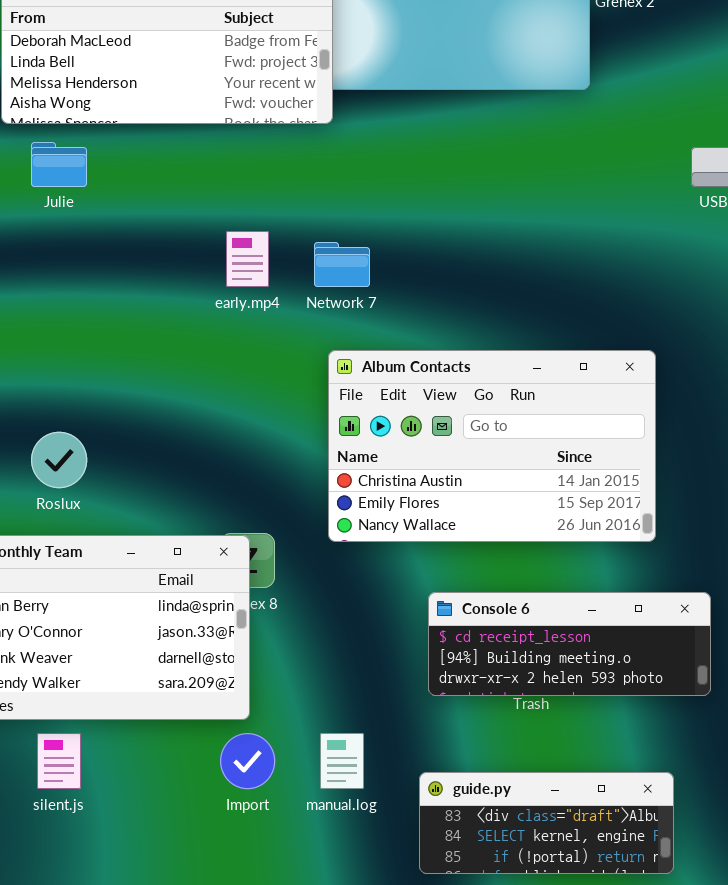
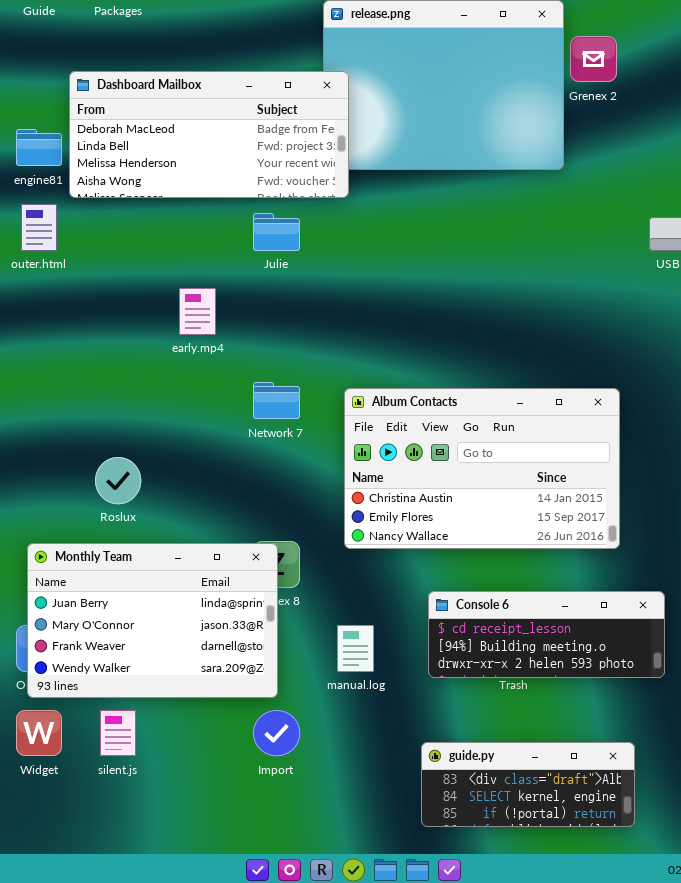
Julie: [31,142,87,187] -> [253,213,300,251], moved
early.mp4: [226,231,269,287] -> [179,288,216,335], moved
Network 7: [314,242,370,287] -> [253,382,300,419], moved
manual.log: [320,733,364,789] -> [337,625,374,672], moved

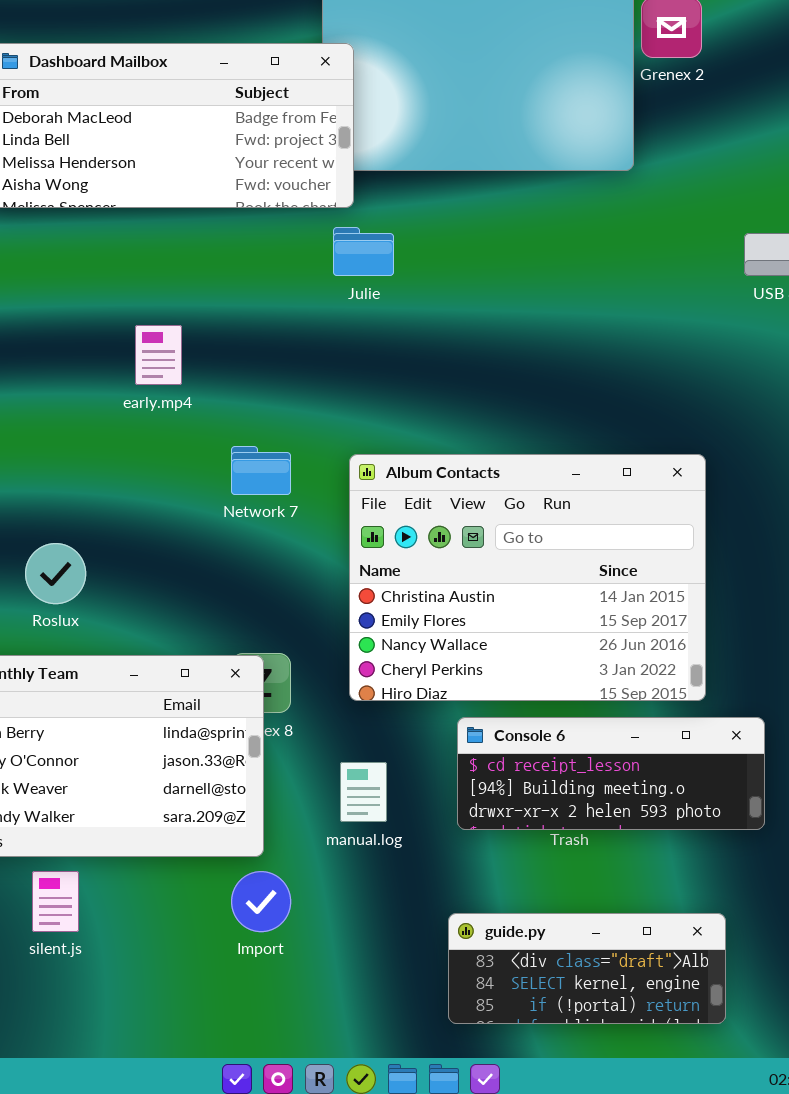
Julie: [253,213,300,251] -> [333,227,394,276], moved
Album Contacts: [344,388,620,549] -> [349,454,706,701], resized

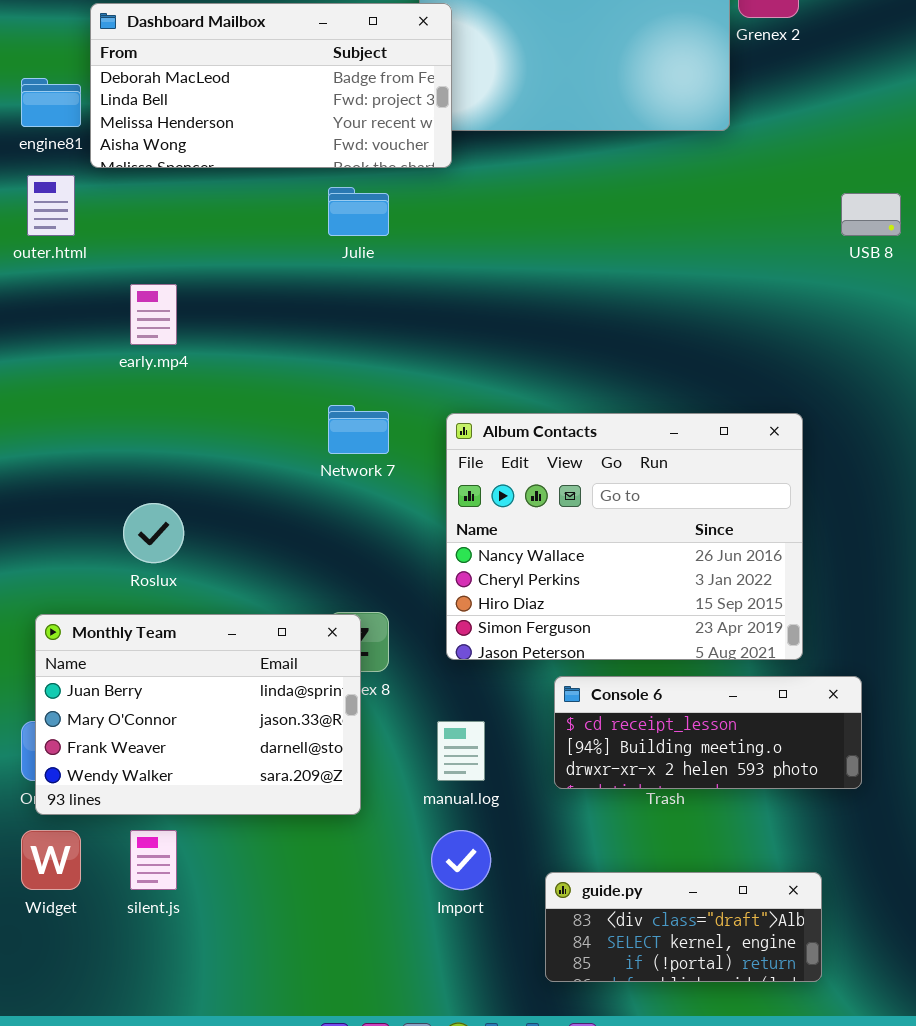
Julie: [333,227,394,276] -> [328,187,389,236], moved
early.mp4: [135,325,182,385] -> [130,284,177,345], moved
Album Contacts: [349,454,706,701] -> [446,413,803,660], scrolled down 2 rows
Import: [231,871,291,932] -> [431,830,491,890], moved

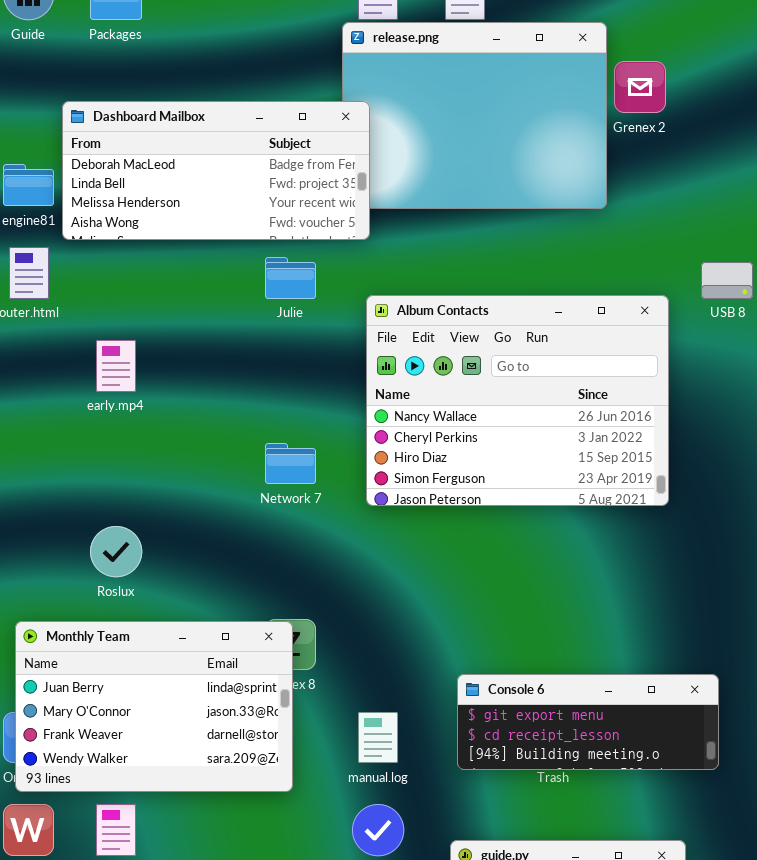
Album Contacts: [446,413,803,660] -> [366,295,669,506], moved
Console 6: [554,676,862,789] -> [457,674,719,770], scrolled up 1 row

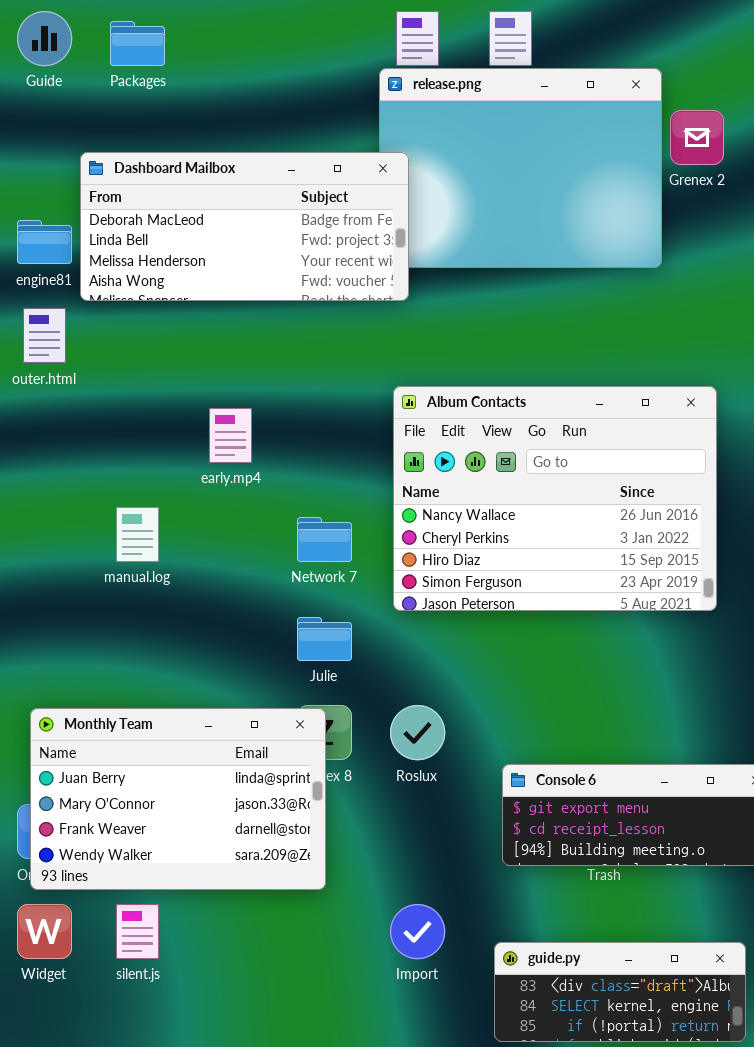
Julie: [265,257,316,299] -> [297,617,352,661], moved
Album Contacts: [366,295,669,506] -> [393,386,717,611], moved
early.mp4: [96,340,136,392] -> [209,408,252,463], moved
Roslux: [90,526,142,577] -> [390,705,445,760], moved
manual.log: [358,712,398,763] -> [116,507,159,562], moved

